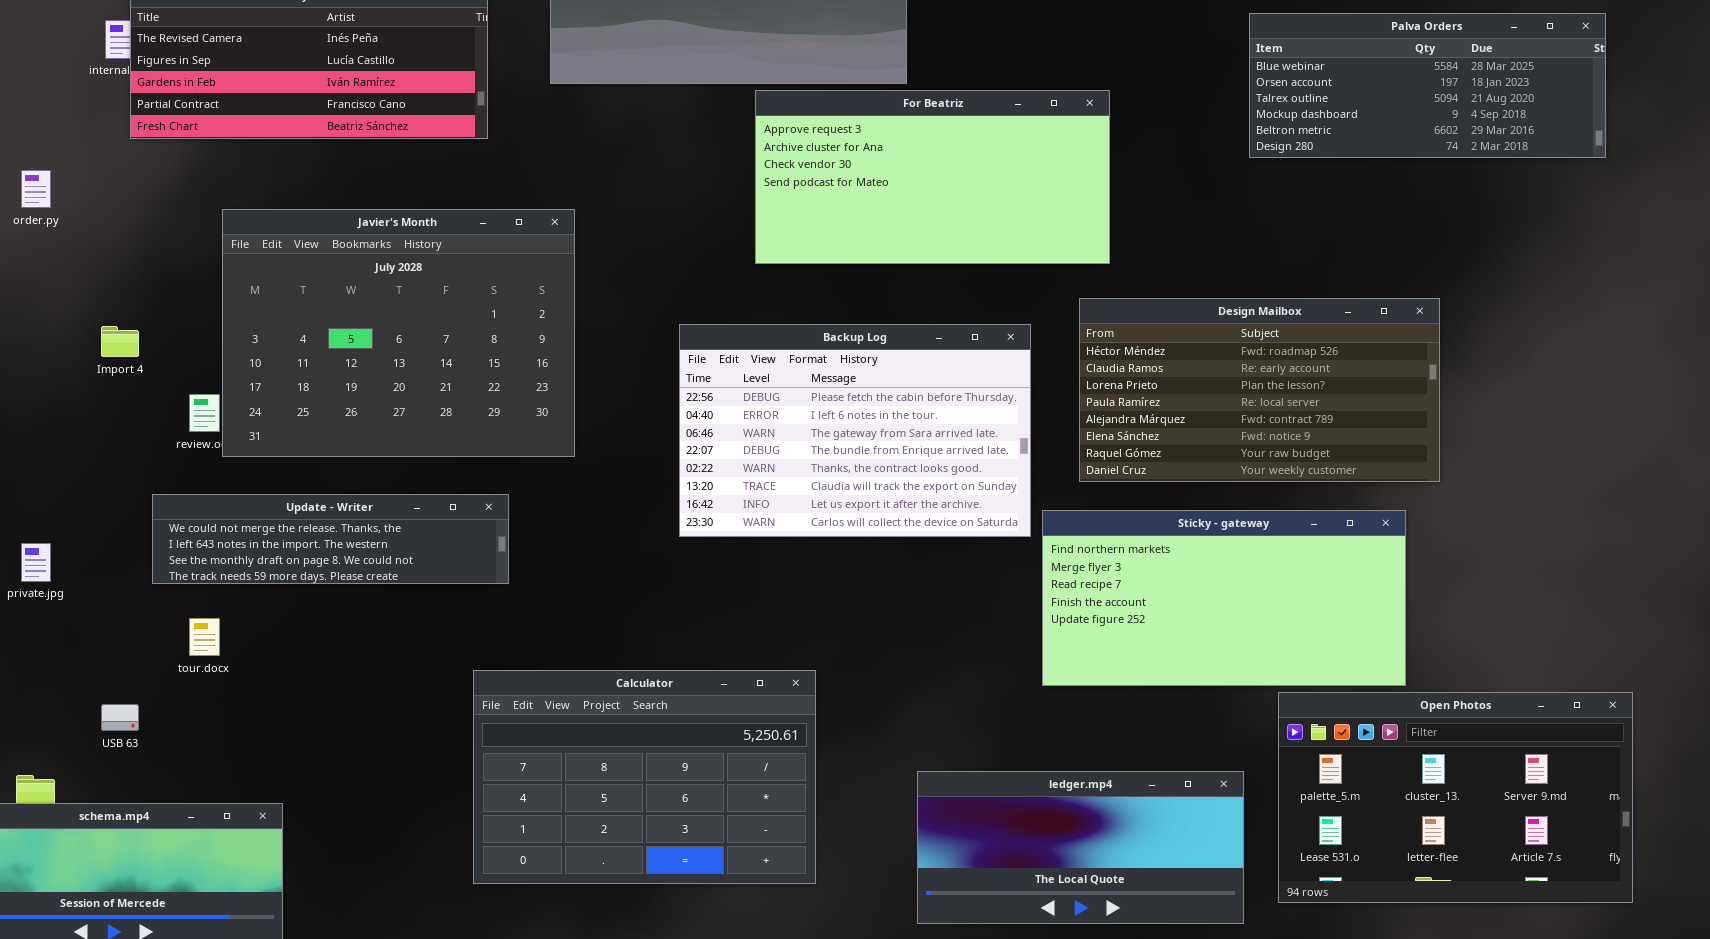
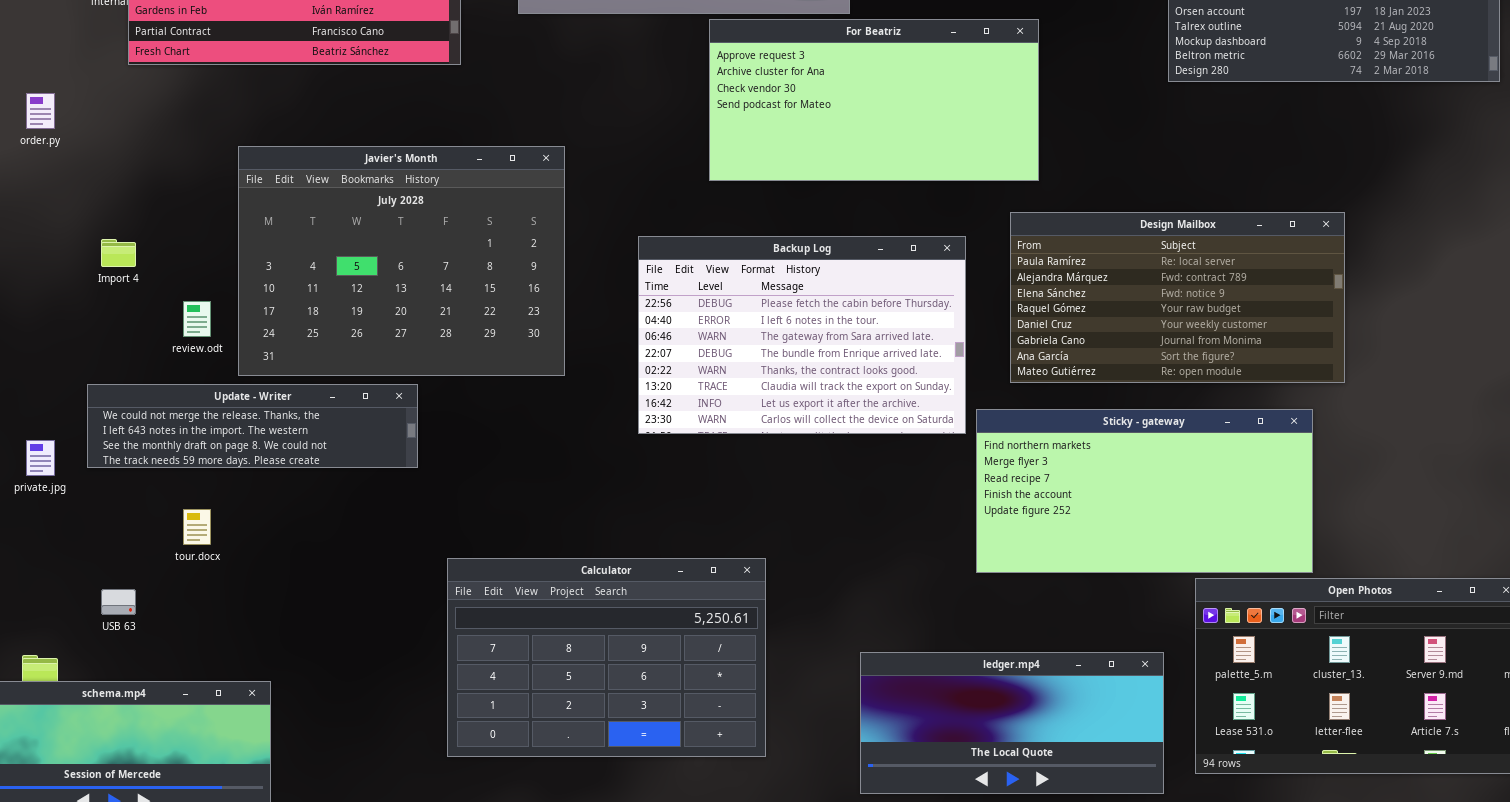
Javier's Month: [222,209,575,457] -> [238,146,565,376], moved
Design Mailbox: [1079,298,1440,482] -> [1010,212,1345,383], scrolled down 3 rows
Update - Writer: [152,494,509,584] -> [87,384,418,468], moved

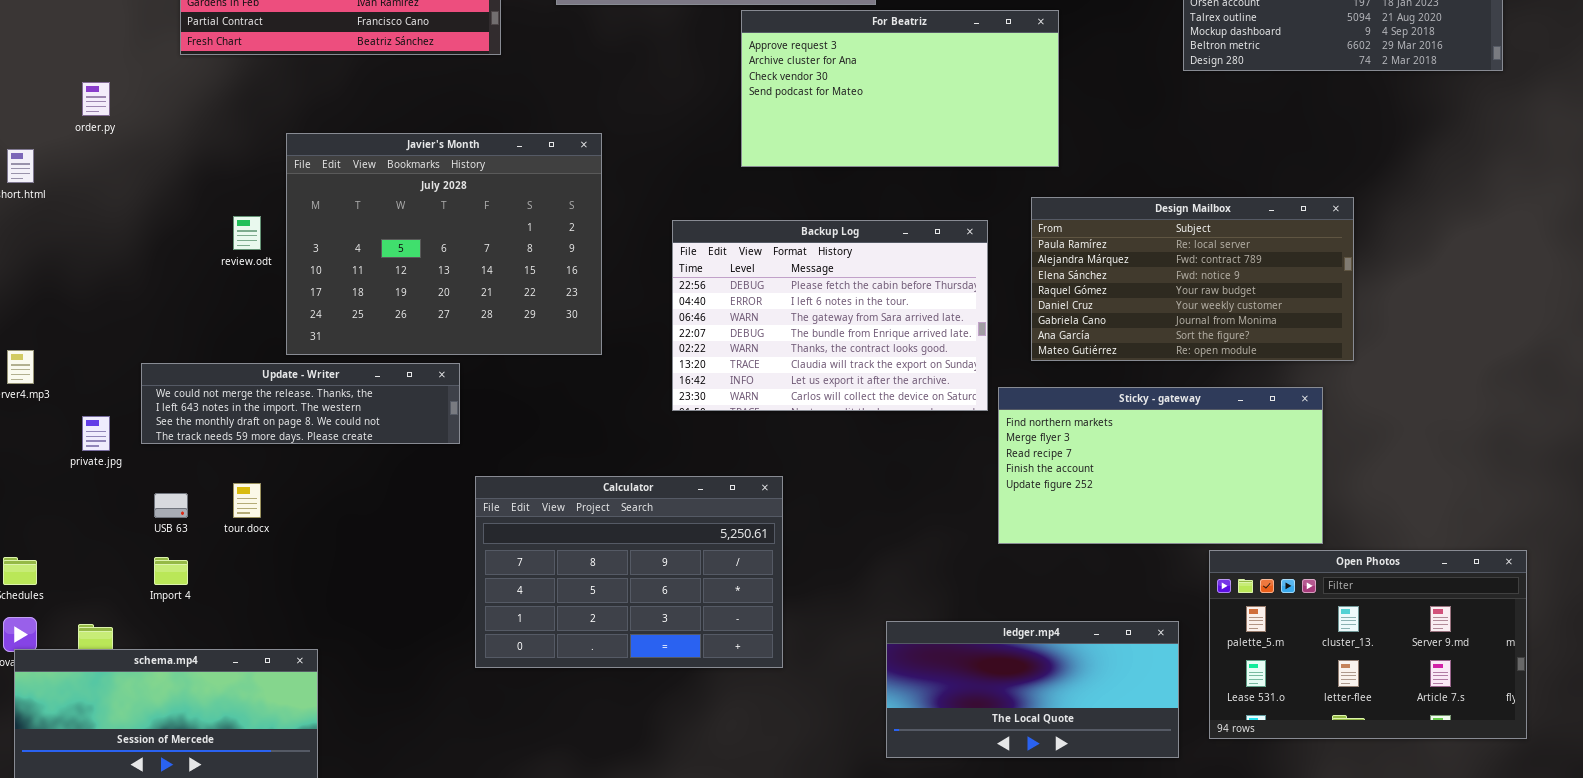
Import 4: [101,239,136,267] -> [154,557,188,585], moved
review.odt: [183,301,211,337] -> [233,216,261,250], moved
Calculator: [447,558,766,757] -> [475,476,783,668], moved
USB 63: [101,589,136,615] -> [154,493,188,518], moved

